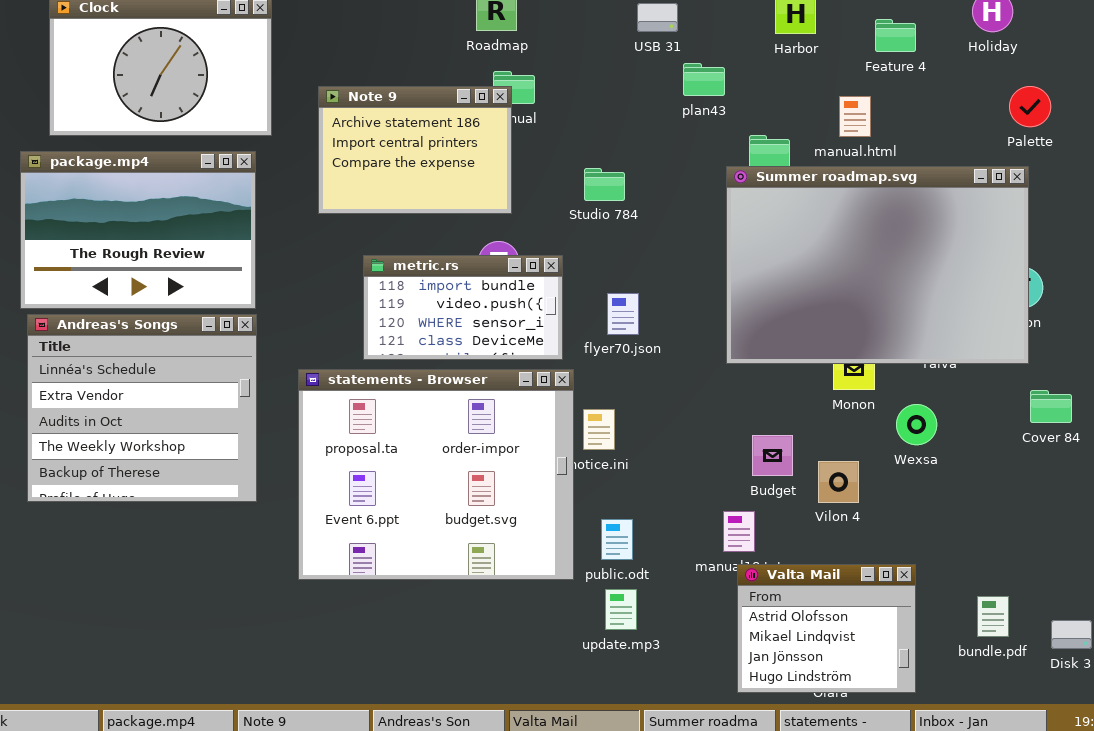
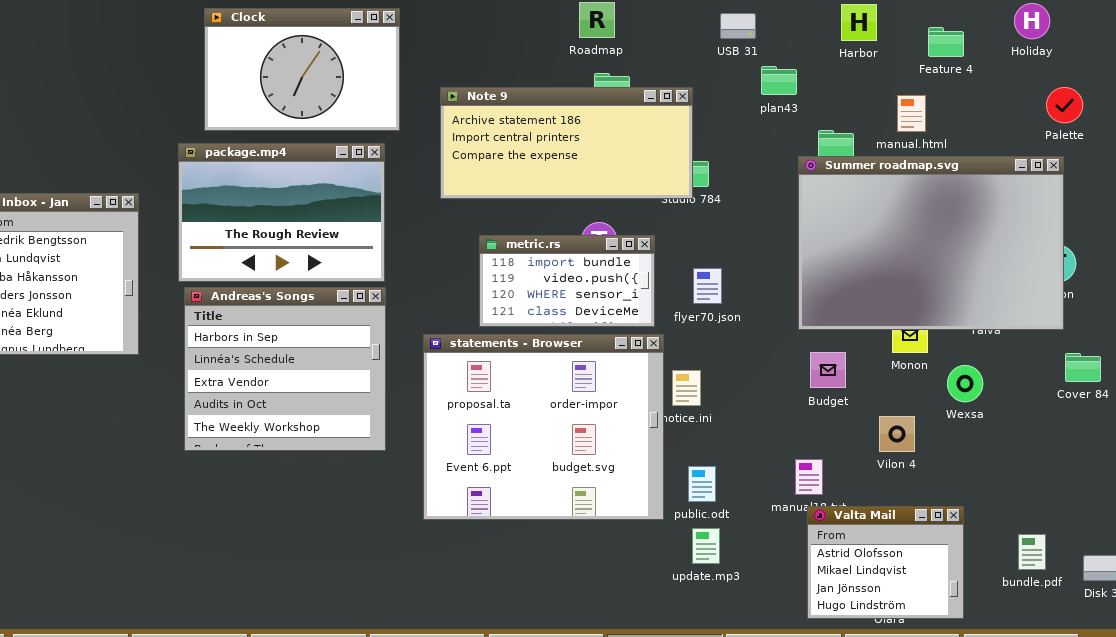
Note 9: [318,86,512,214] -> [440,87,693,199], resized
Andreas's Songs: [27,314,257,502] -> [184,287,386,451], scrolled up 1 row
Budget: [752,435,793,476] -> [810,352,846,388], moved

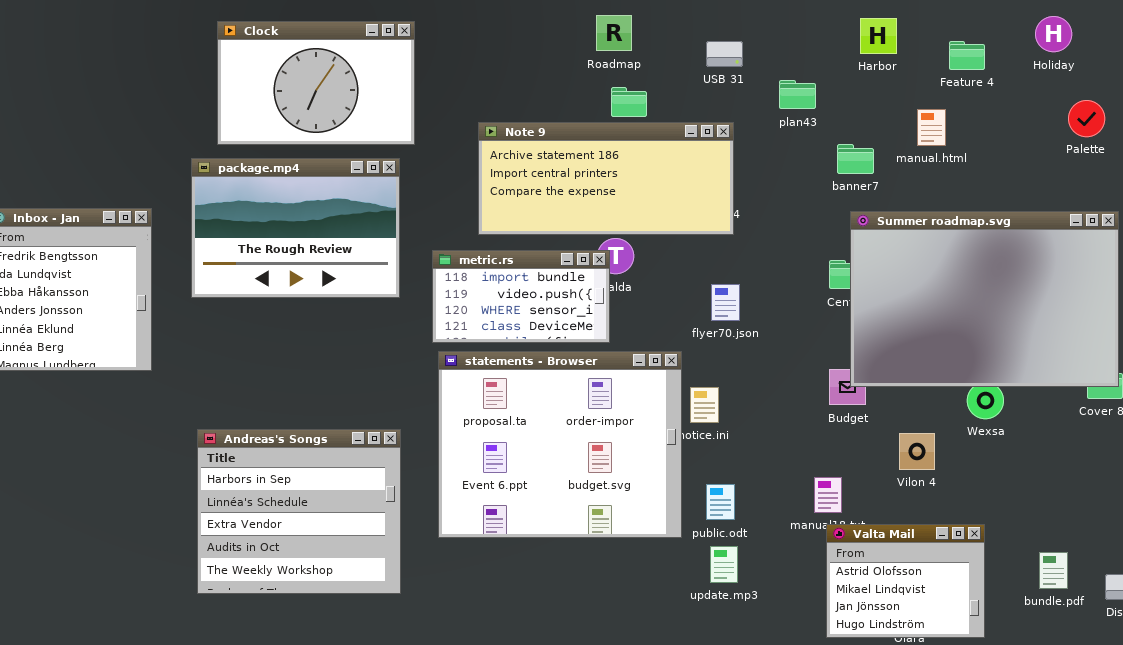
USB 31: [720,13,756,39] -> [706,41,743,67], moved
Note 9: [440,87,693,199] -> [478,122,734,235], moved
Summer roadmap.svg: [798,156,1064,330] -> [850,211,1119,387], moved
metric.rs: [479,235,655,327] -> [432,250,610,343], moved
Andreas's Songs: [184,287,386,451] -> [197,429,401,594], moved

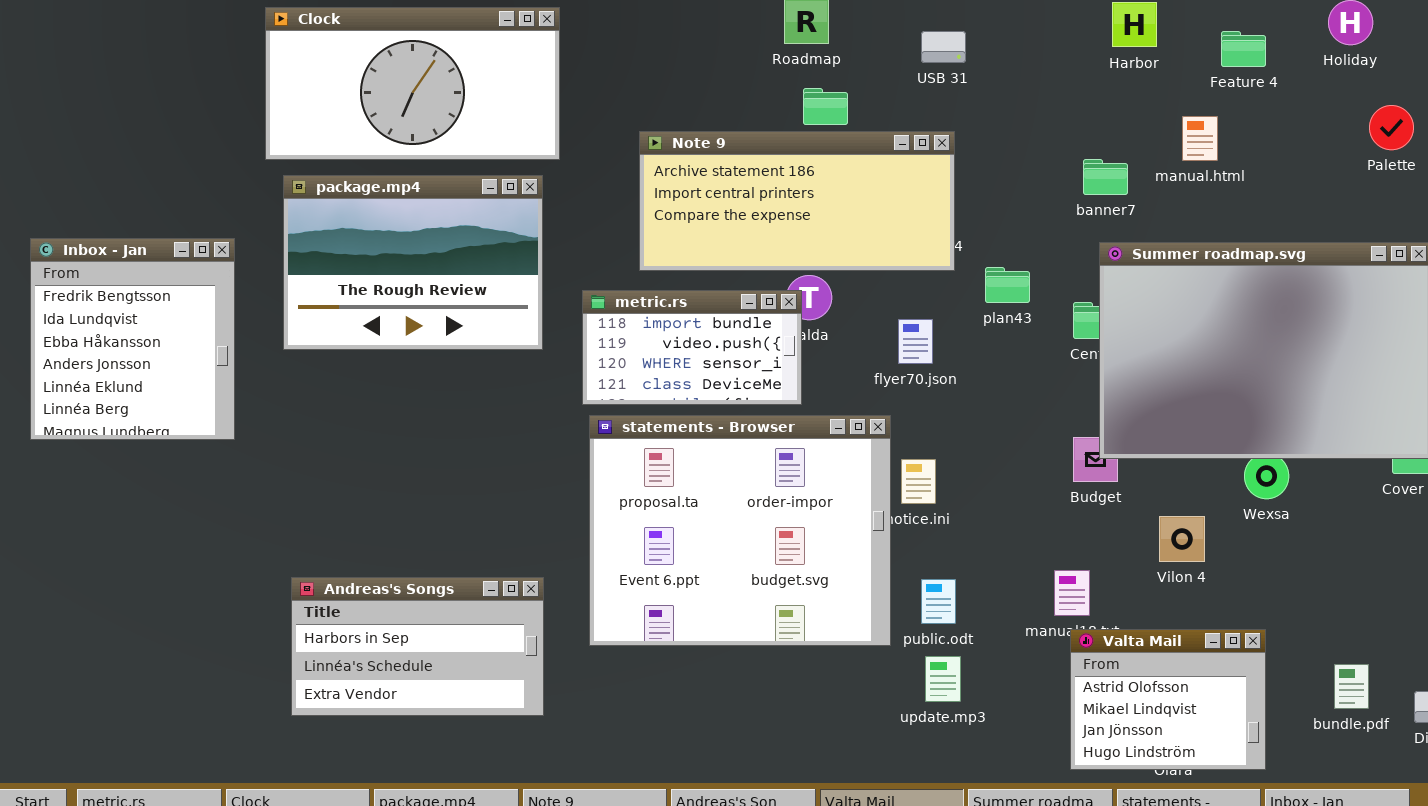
Clock: [217,21,415,145] -> [265,7,560,160], resized
plan43: [779,80,816,109] -> [985,267,1030,303], moved
flyer70.json: [711,284,740,321] -> [898,319,933,364], moved
Andreas's Songs: [197,429,401,594] -> [291,577,544,716], resized

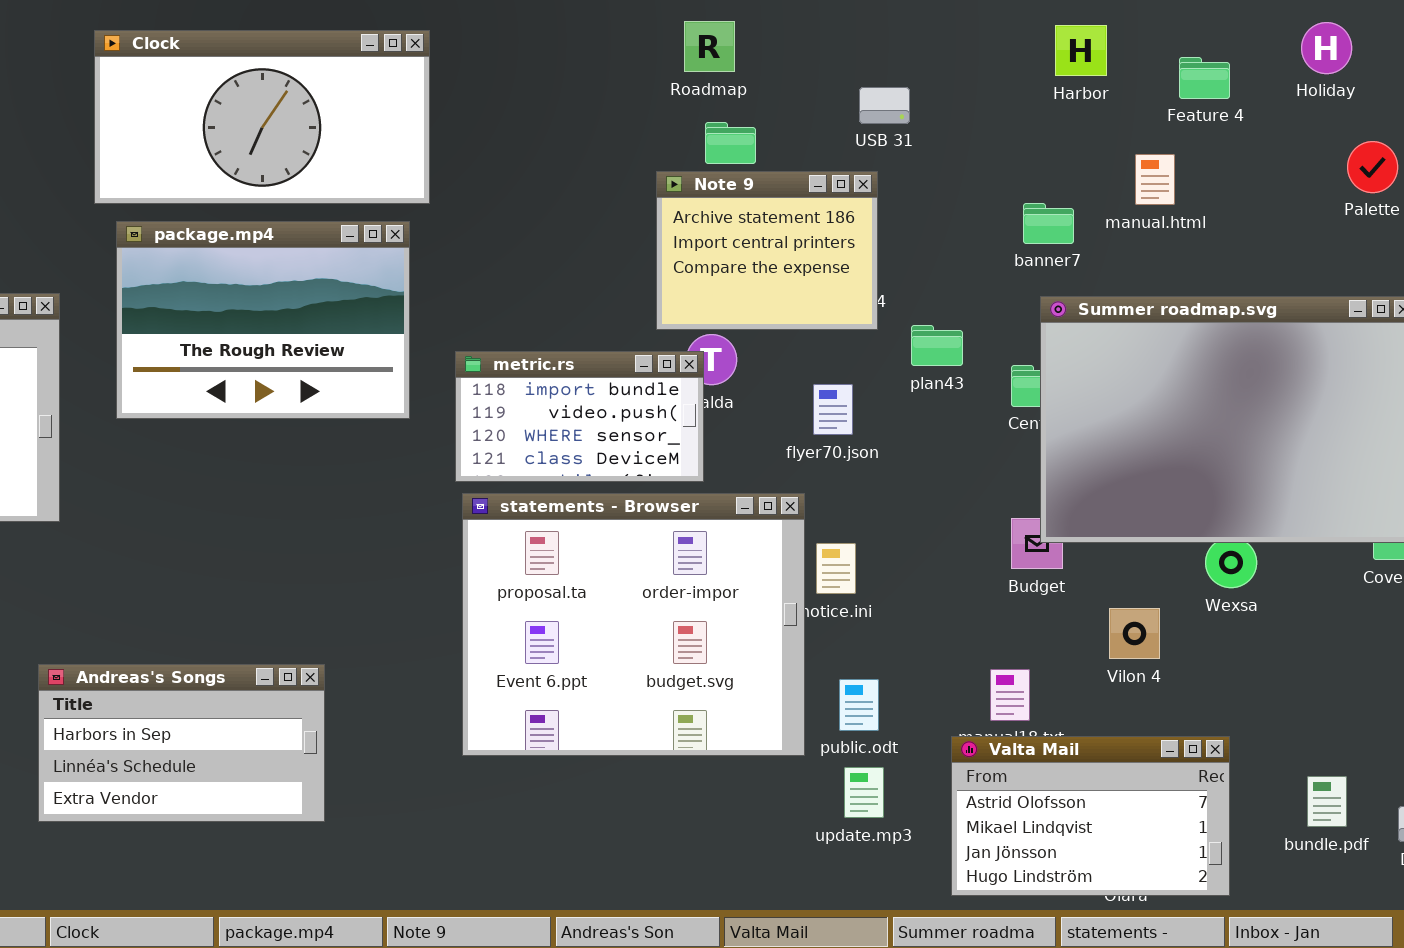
USB 31: [921,31,966,63] -> [859,87,910,124], moved
Note 9: [639,131,955,271] -> [656,171,878,330], resized
Andreas's Songs: [291,577,544,716] -> [38,664,325,822], moved
Valta Mail: [1070,629,1266,770] -> [951,736,1230,896], resized

